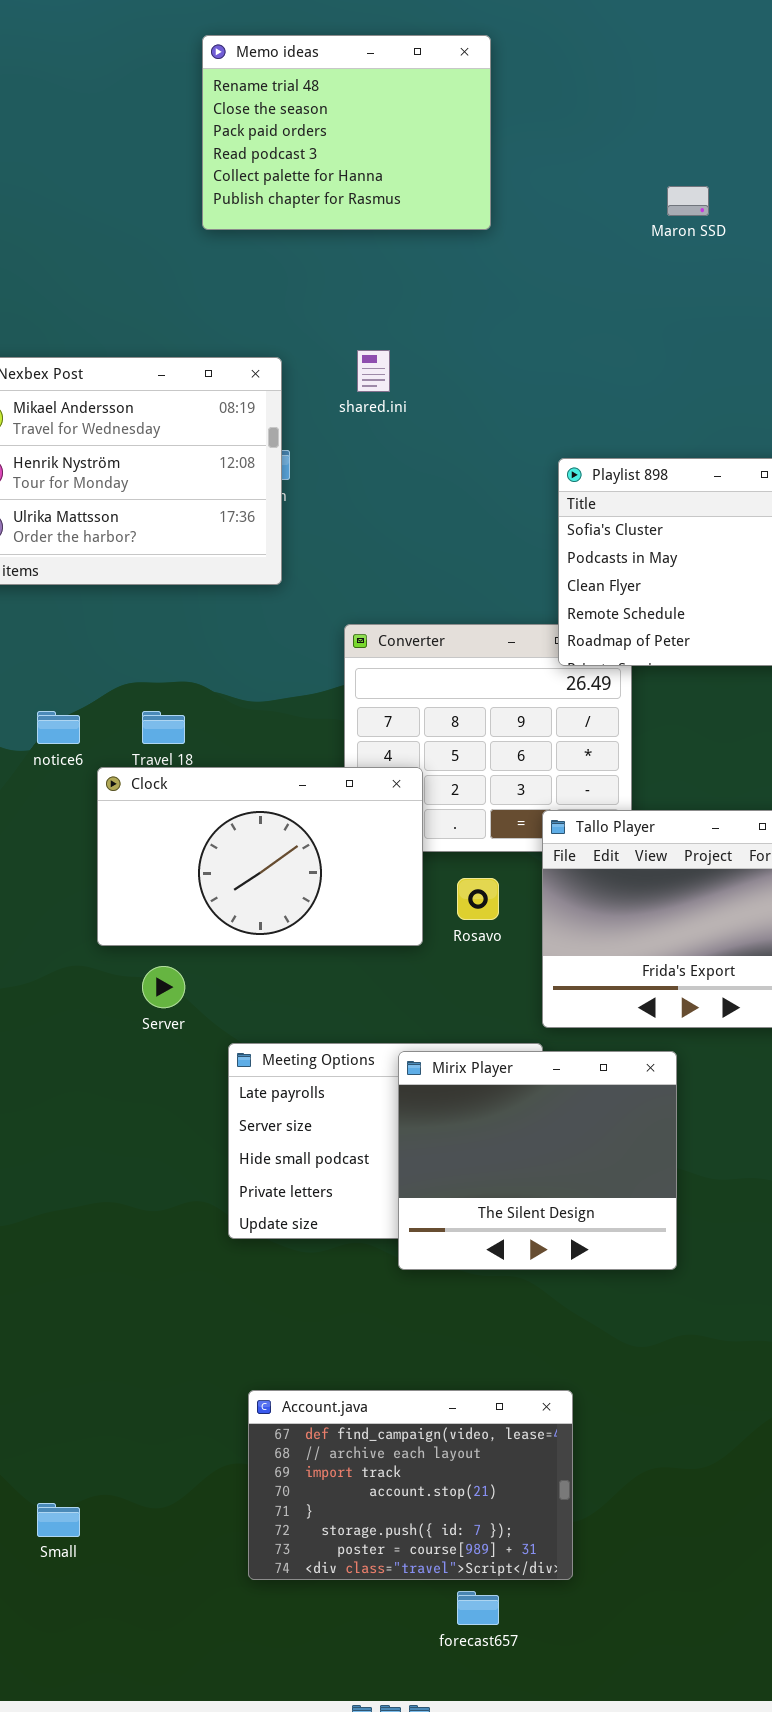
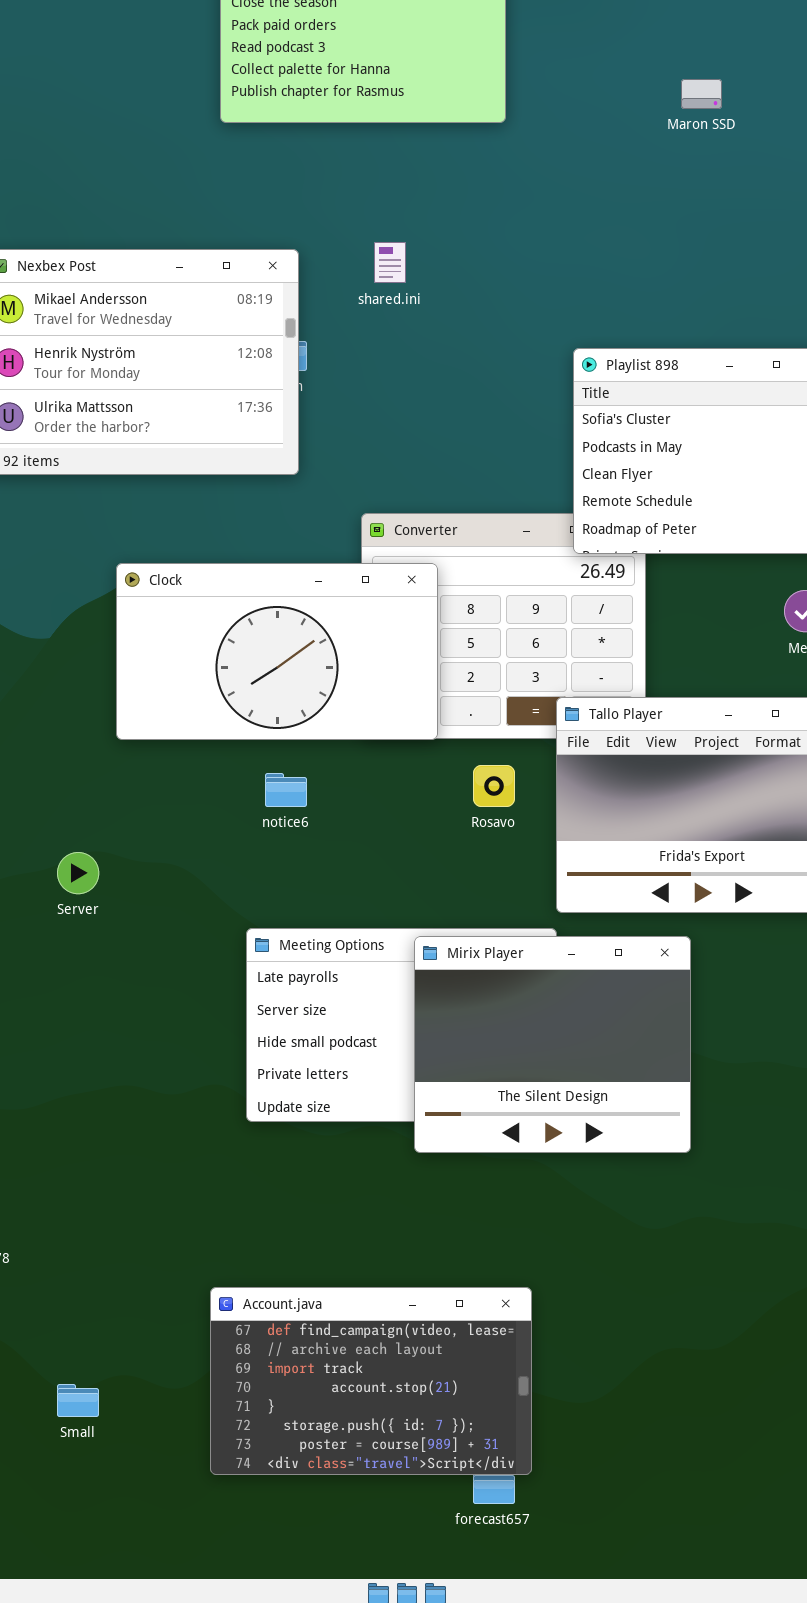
notice6: [37,711,80,744] -> [265,773,307,807], moved
Clock: [97,767,423,946] -> [116,563,438,740], moved
Server: [142,966,185,1008] -> [57,852,99,894], moved
Account.java: [248,1390,573,1580] -> [210,1287,532,1475], moved

